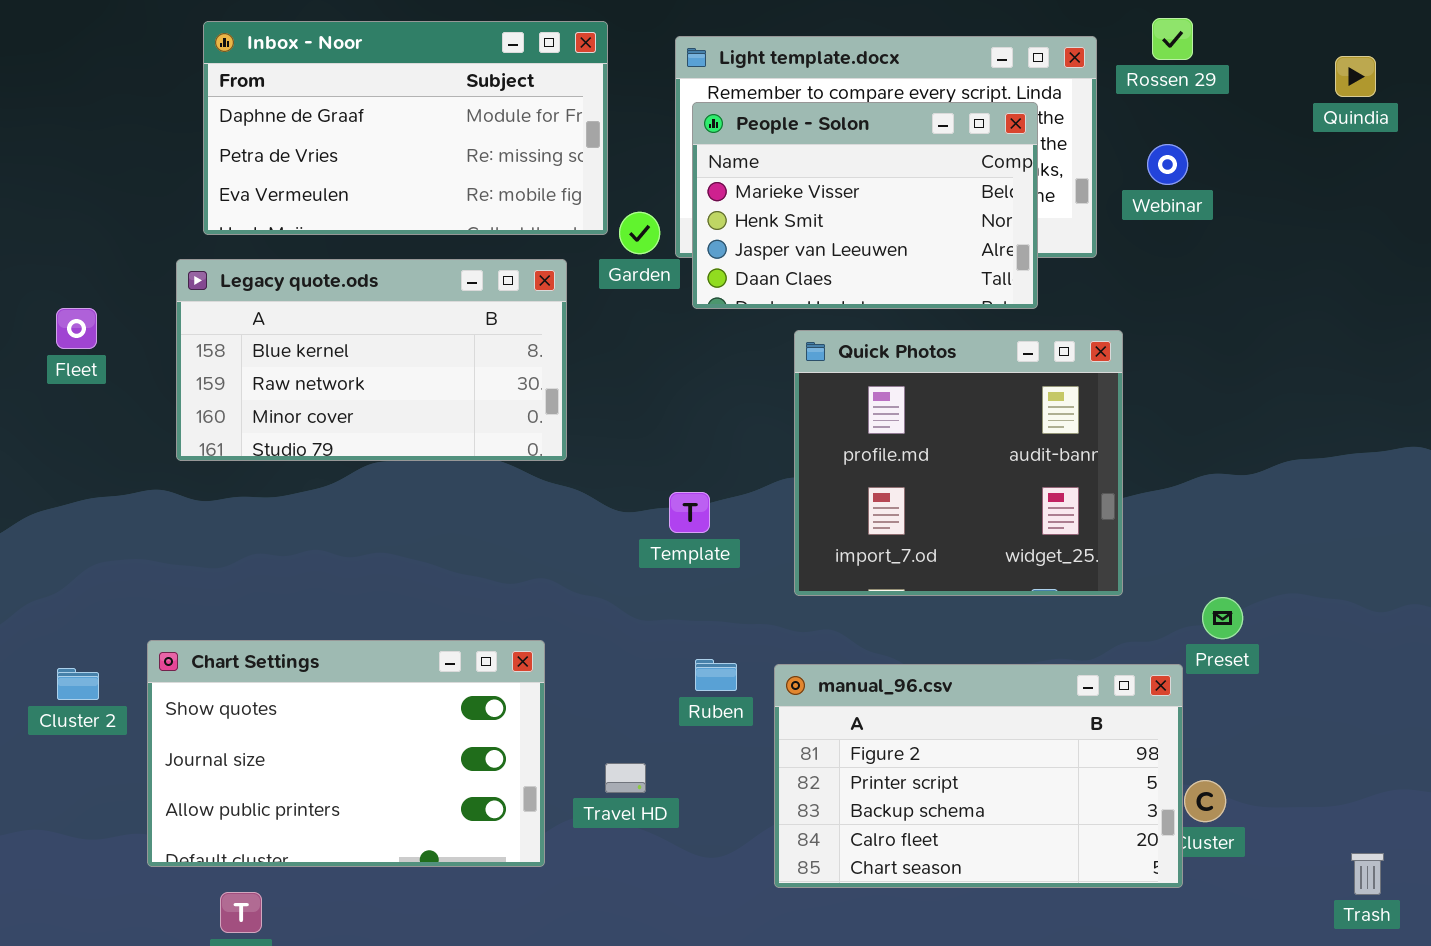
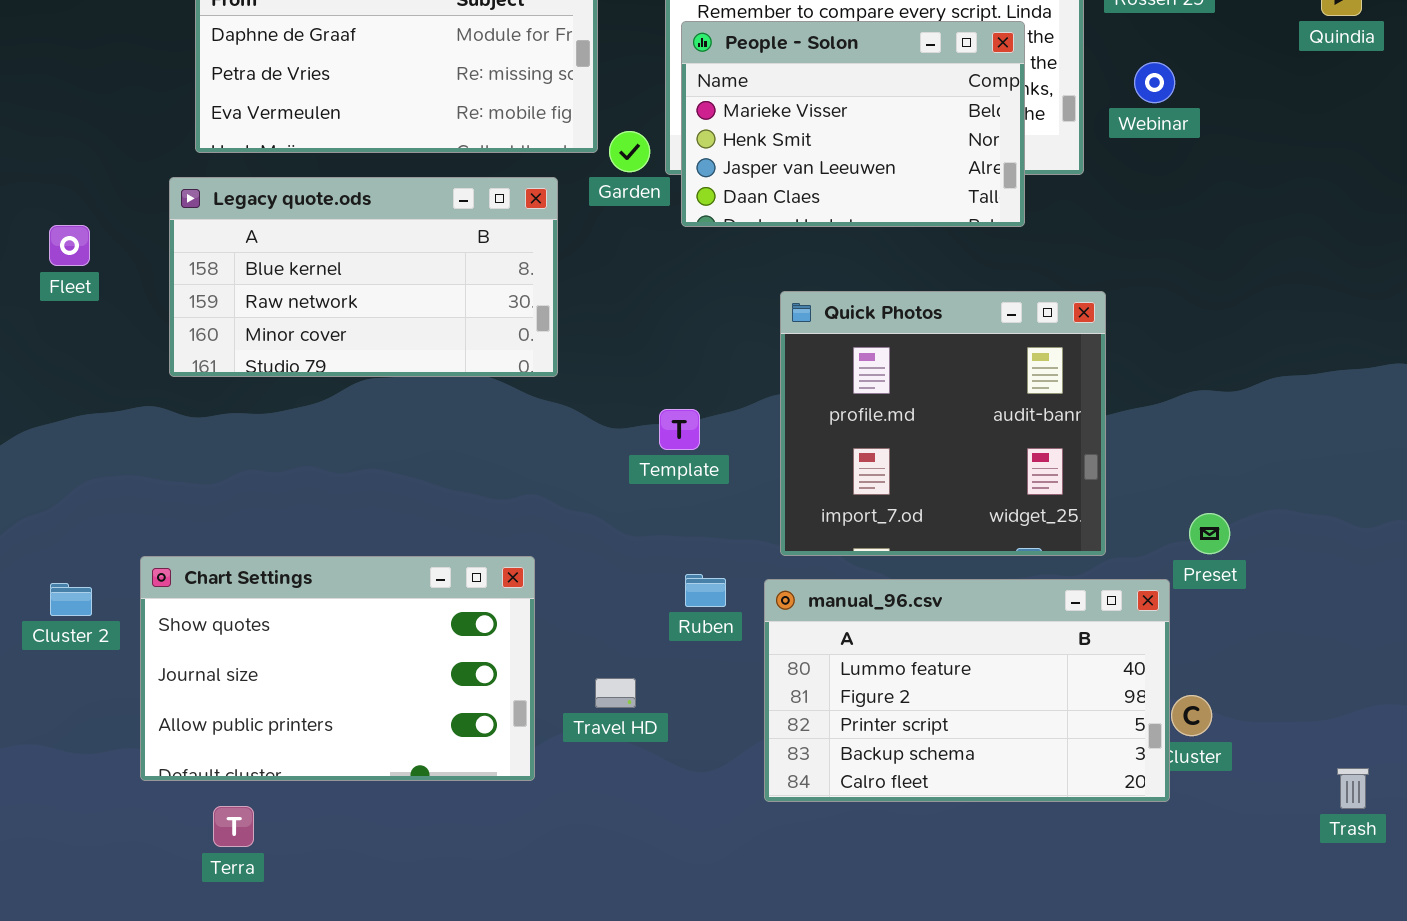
Quick Photos: [794,330,1123,596] -> [780,291,1106,556], moved
manual_96.csv: [774,664,1183,888] -> [764,579,1170,802], scrolled up 1 row

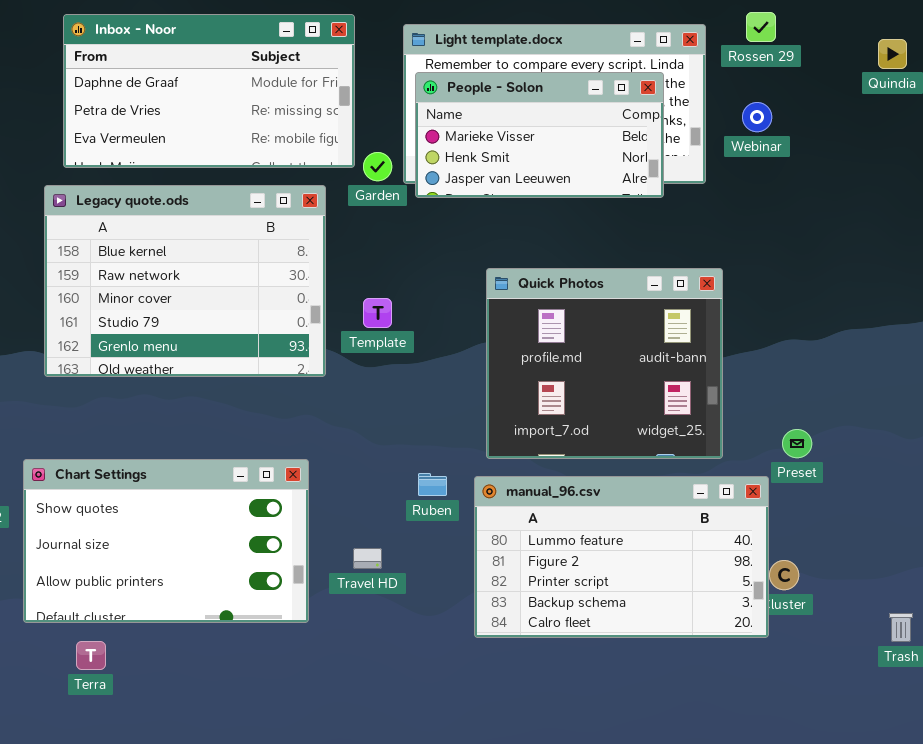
People - Solon: [681,21,1025,227] -> [415,72,664,198], resized
Legacy quote.ods: [169,177,558,377] -> [44,185,326,377], resized
Template: [659,409,700,450] -> [363,298,392,328], moved

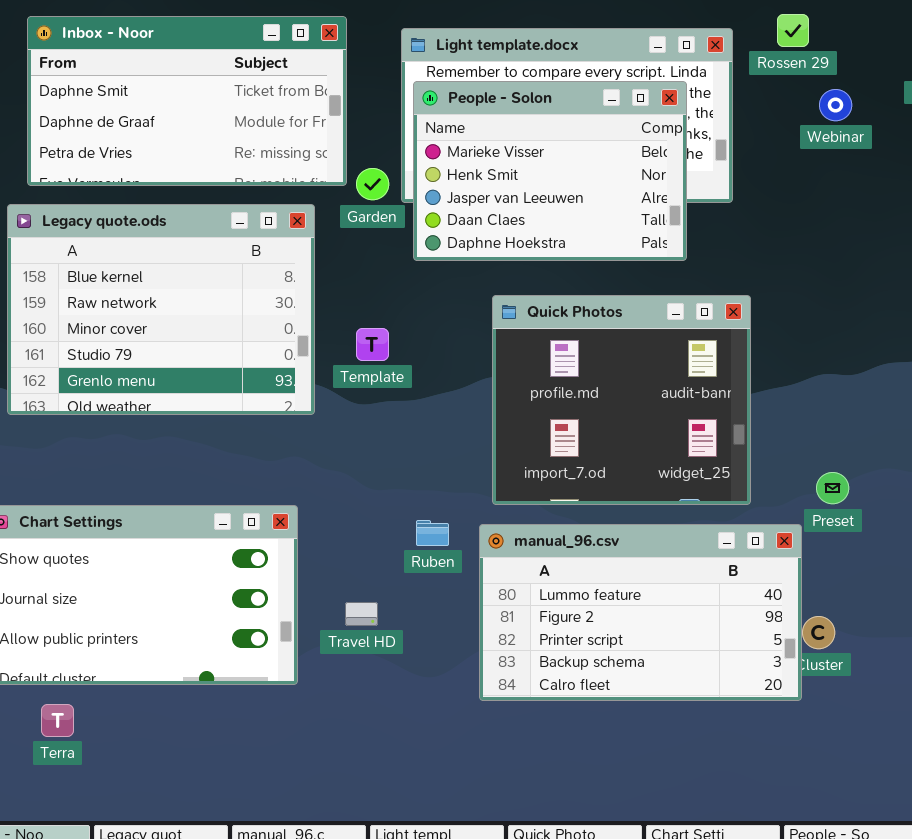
Inbox - Noor: [63,14,355,168] -> [27,16,347,186], scrolled up 1 row
People - Solon: [415,72,664,198] -> [413,81,687,261], resized
Webinar: [742,102,772,132] -> [819,89,852,121], moved

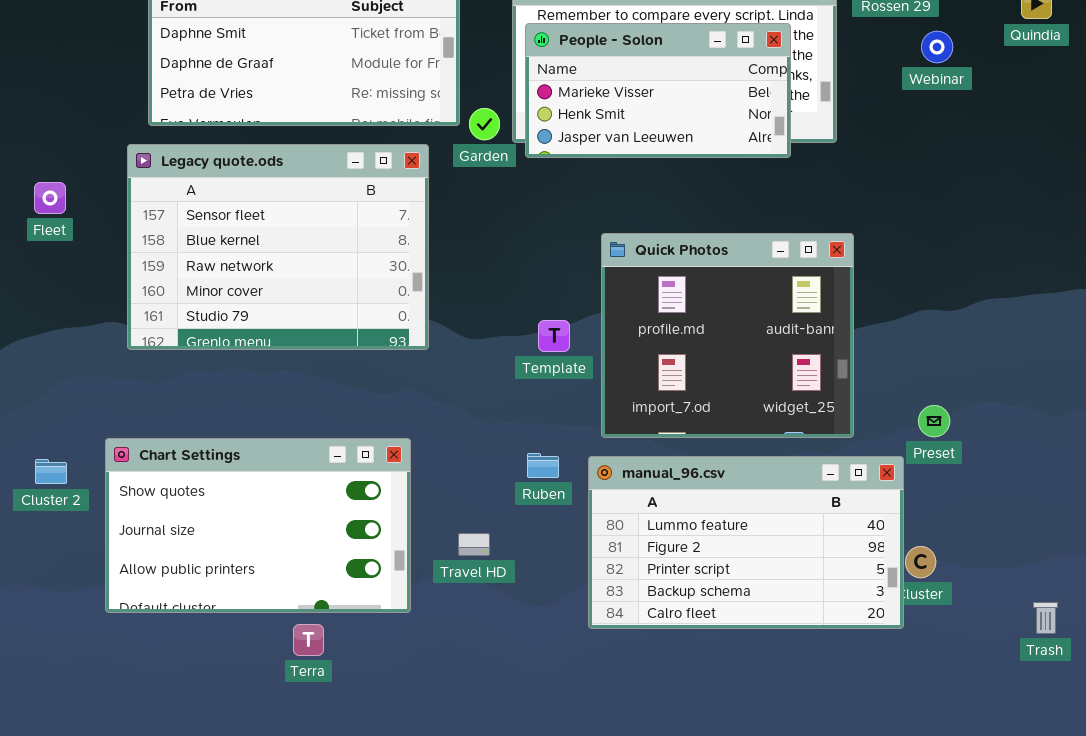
People - Solon: [413,81,687,261] -> [525,23,791,158], resized
Legacy quote.ods: [7,204,315,415] -> [127,144,429,350], scrolled up 1 row
Template: [356,328,389,361] -> [538,320,570,352], moved
Terra: [41,704,74,737] -> [293,624,324,656], moved

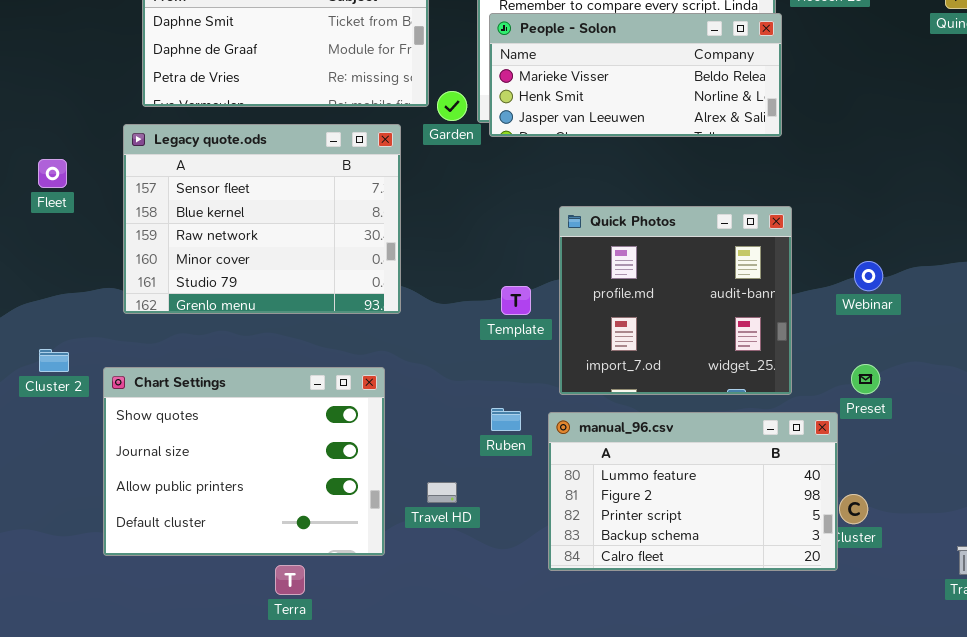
People - Solon: [525,23,791,158] -> [489,13,782,137], resized
Webinar: [921,31,953,63] -> [854,261,883,291], moved
Chart Settings: [105,438,411,613] -> [103,367,385,556], resized
Cluster 2: [35,459,67,484] -> [39,349,69,372], moved

